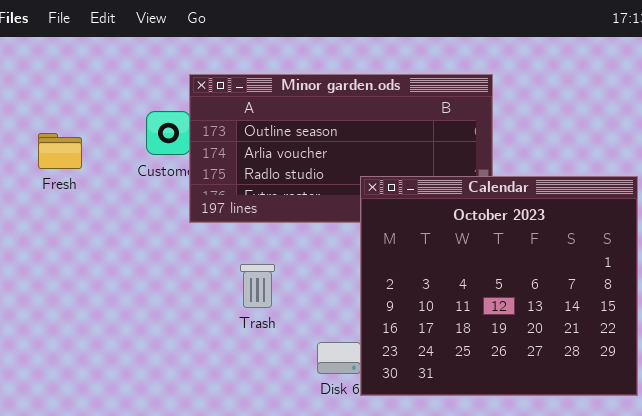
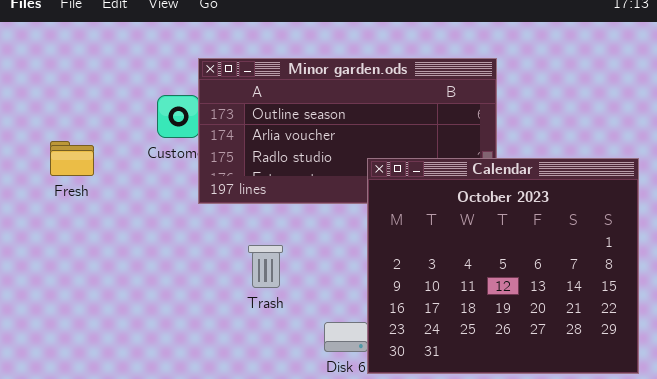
Fresh: [38,133,82,169] -> [50,141,94,176], moved

